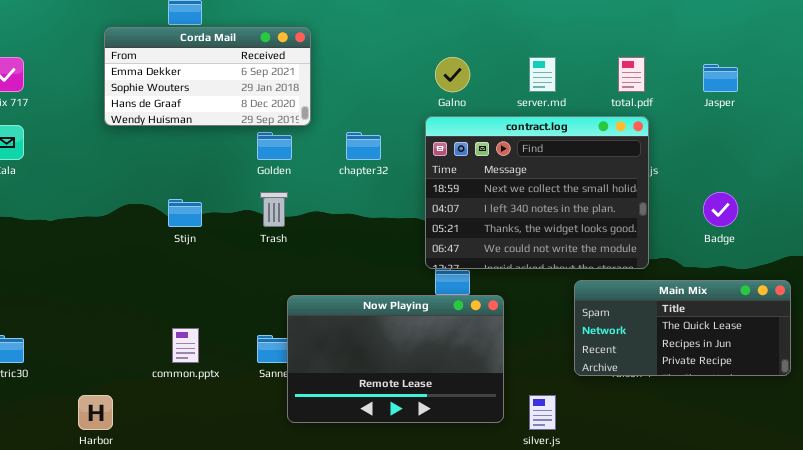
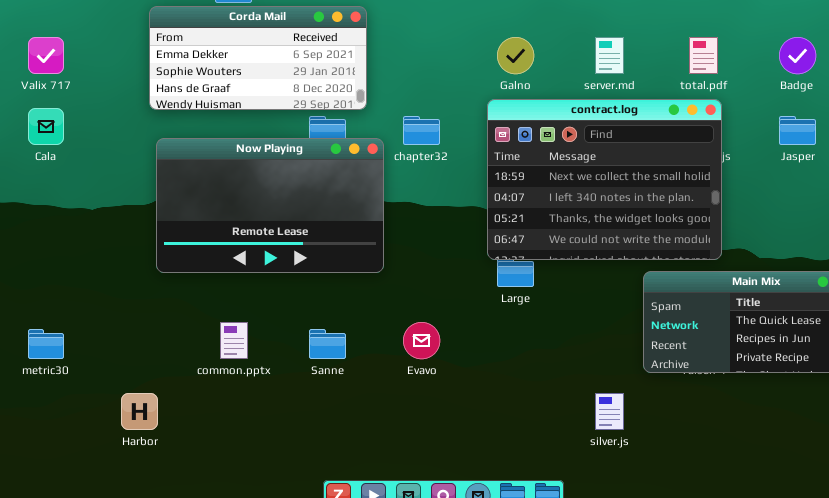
Jasper: [703,64,738,92] -> [779,116,816,145], moved
Badge: [703,192,738,227] -> [779,37,816,74], moved
Now Playing: [287,295,504,423] -> [156,138,384,273], moved

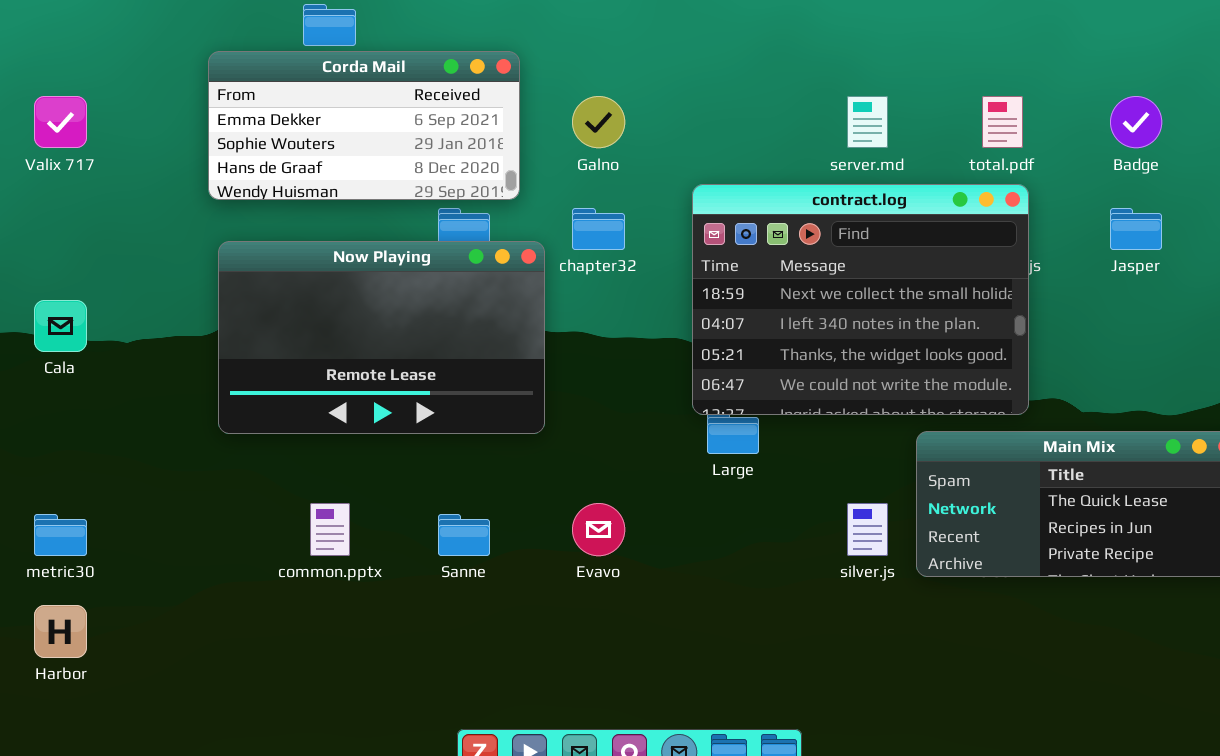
Galno: [497,37,534,74] -> [572,96,625,148], moved
Cala: [28,108,64,145] -> [34,300,87,352], moved
Harbor: [121,393,158,430] -> [34,605,87,658], moved
silver.js: [595,393,624,430] -> [847,503,888,556], moved

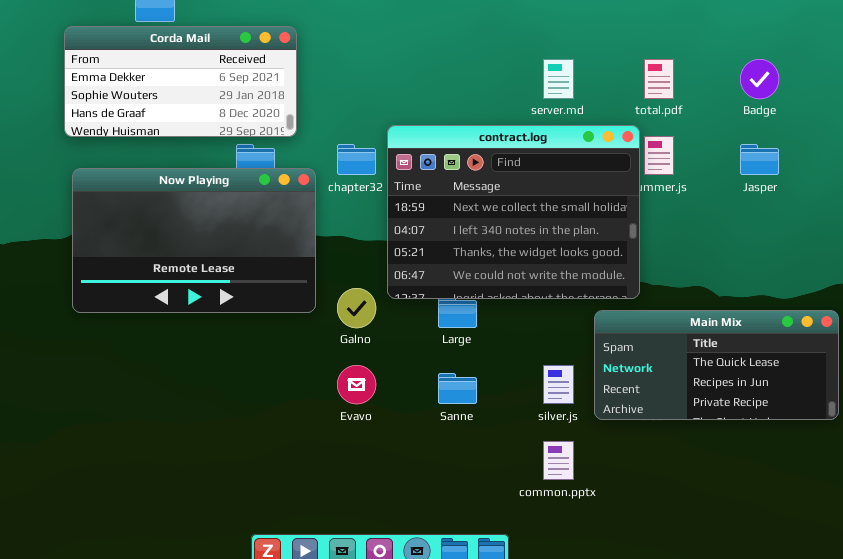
Galno: [572,96,625,148] -> [337,288,376,328], moved
contract.log: [692,184,1029,415] -> [387,125,640,299], moved
common.pptx: [310,503,350,556] -> [543,441,574,480], moved
Sanne: [438,514,490,556] -> [438,373,477,404], moved

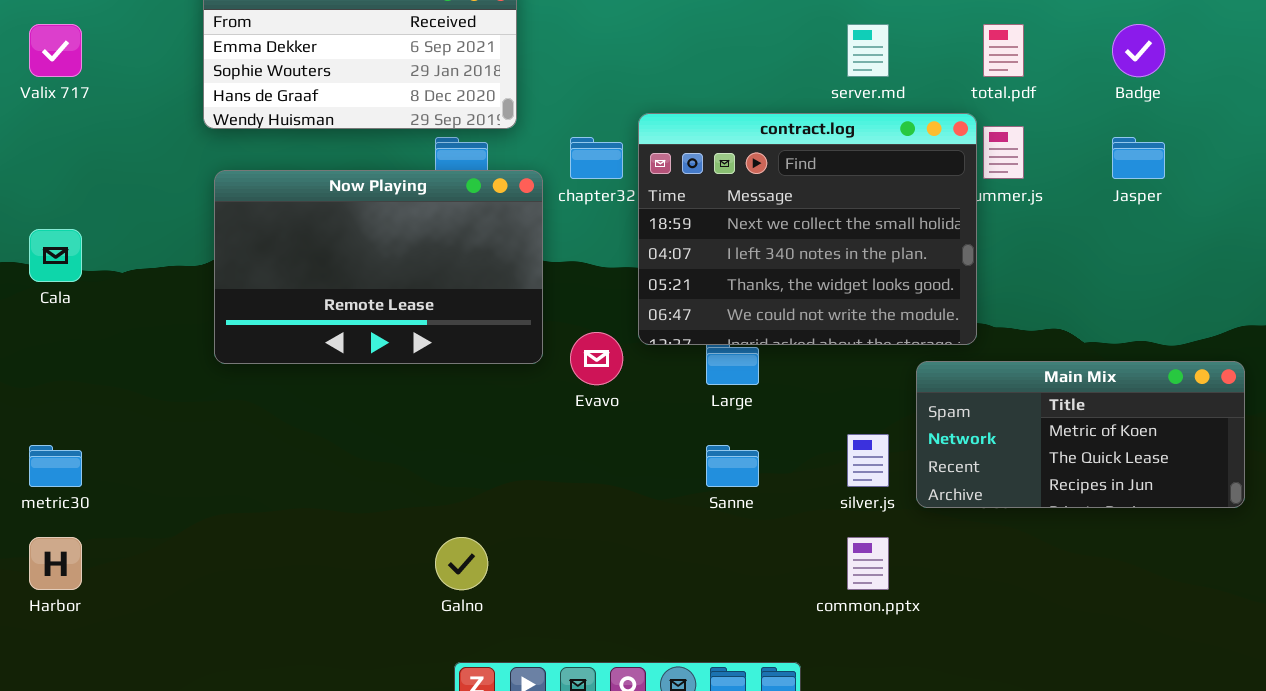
Galno: [337,288,376,328] -> [435,537,488,590], moved
Main Mix: [594,310,839,420] -> [916,361,1245,508], scrolled up 1 row
Evavo: [337,365,376,404] -> [570,332,623,385], moved

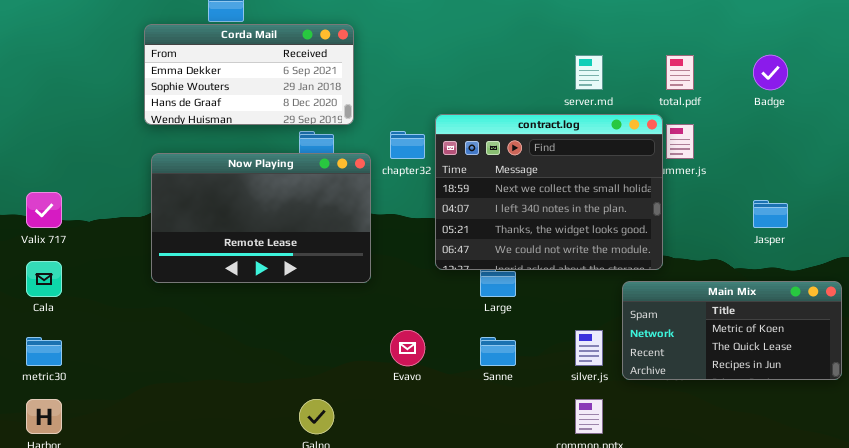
Valix 717: [29,24,82,77] -> [26,192,62,228], moved
Jasper: [1112,137,1165,179] -> [753,200,788,228], moved
Cala: [29,229,82,282] -> [26,261,62,297], moved
Evavo: [570,332,623,385] -> [390,330,425,366], moved

